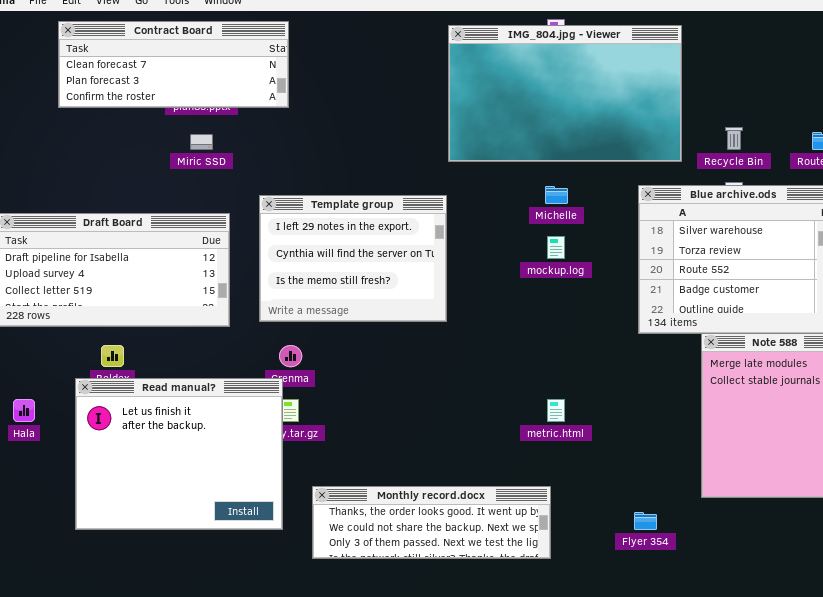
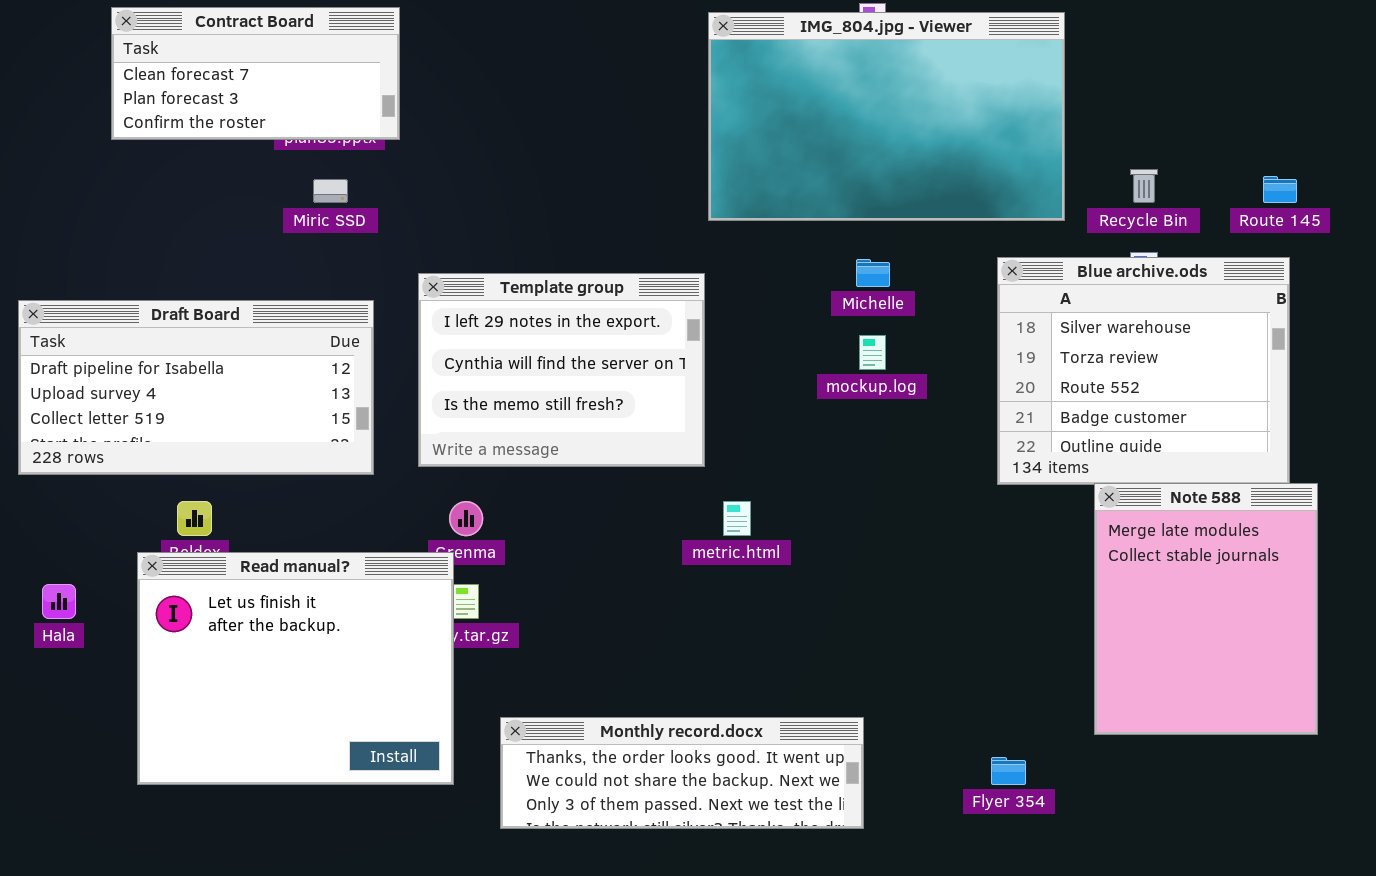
Contract Board: [58,21,289,108] -> [111,7,400,140], resized
metric.html: [547,399,565,422] -> [723,501,751,536], moved

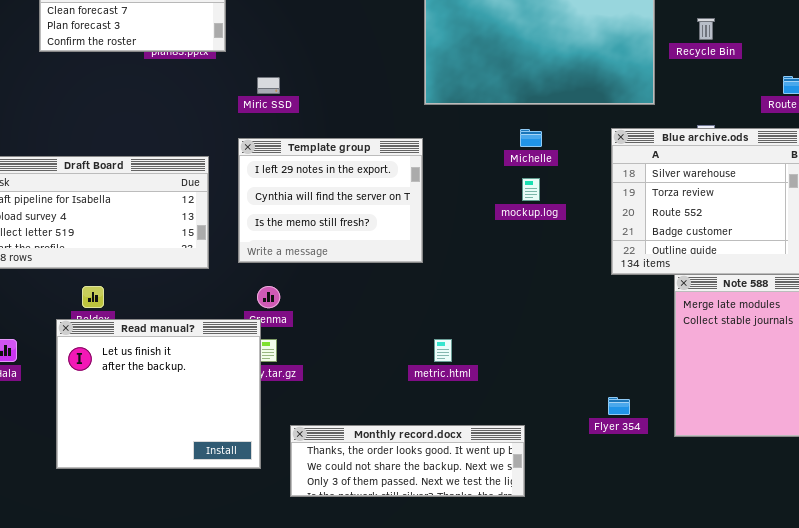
Recycle Bin: [1130,169,1158,203] -> [697,18,715,40], moved
Miric SSD: [313,179,348,203] -> [257,77,280,94], moved
metric.html: [723,501,751,536] -> [434,339,452,362], moved
Flyer 354: [991,757,1026,785] -> [608,397,630,415], moved

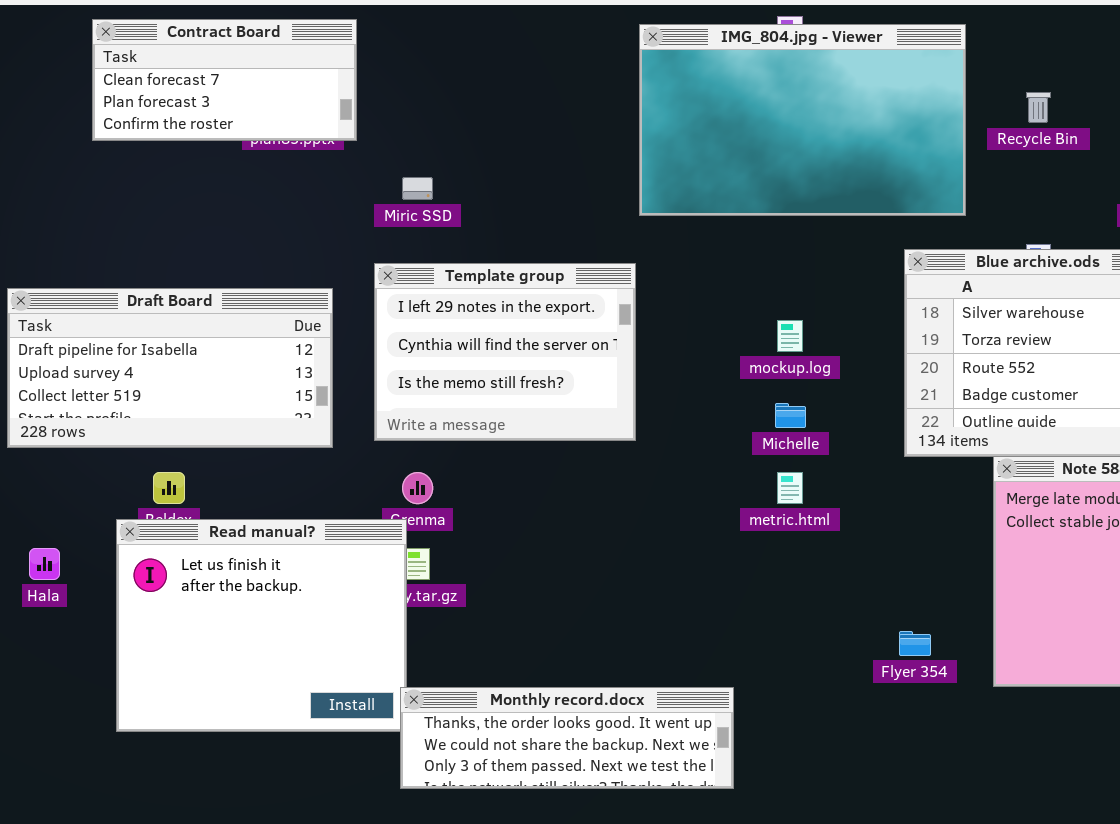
Michelle: [520,129,542,147] -> [775,403,806,428], moved
metric.html: [434,339,452,362] -> [777,472,803,504], moved
Monthly record.docx: [290,425,525,497] -> [400,687,734,789], moved

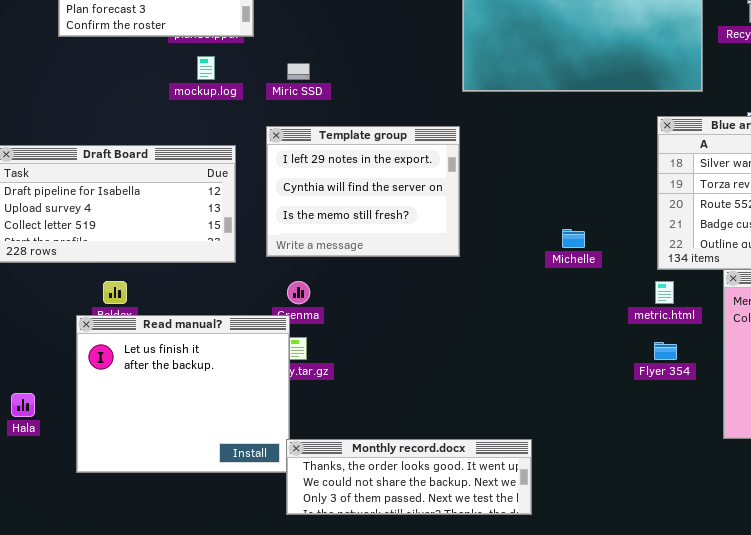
mockup.log: [777,320,803,352] -> [197,56,215,80], moved
metric.html: [777,472,803,504] -> [655,281,674,304], moved
Hala: [29,548,60,580] -> [11,393,35,417], moved
Flyer 354: [899,631,931,656] -> [654,342,677,360], moved

